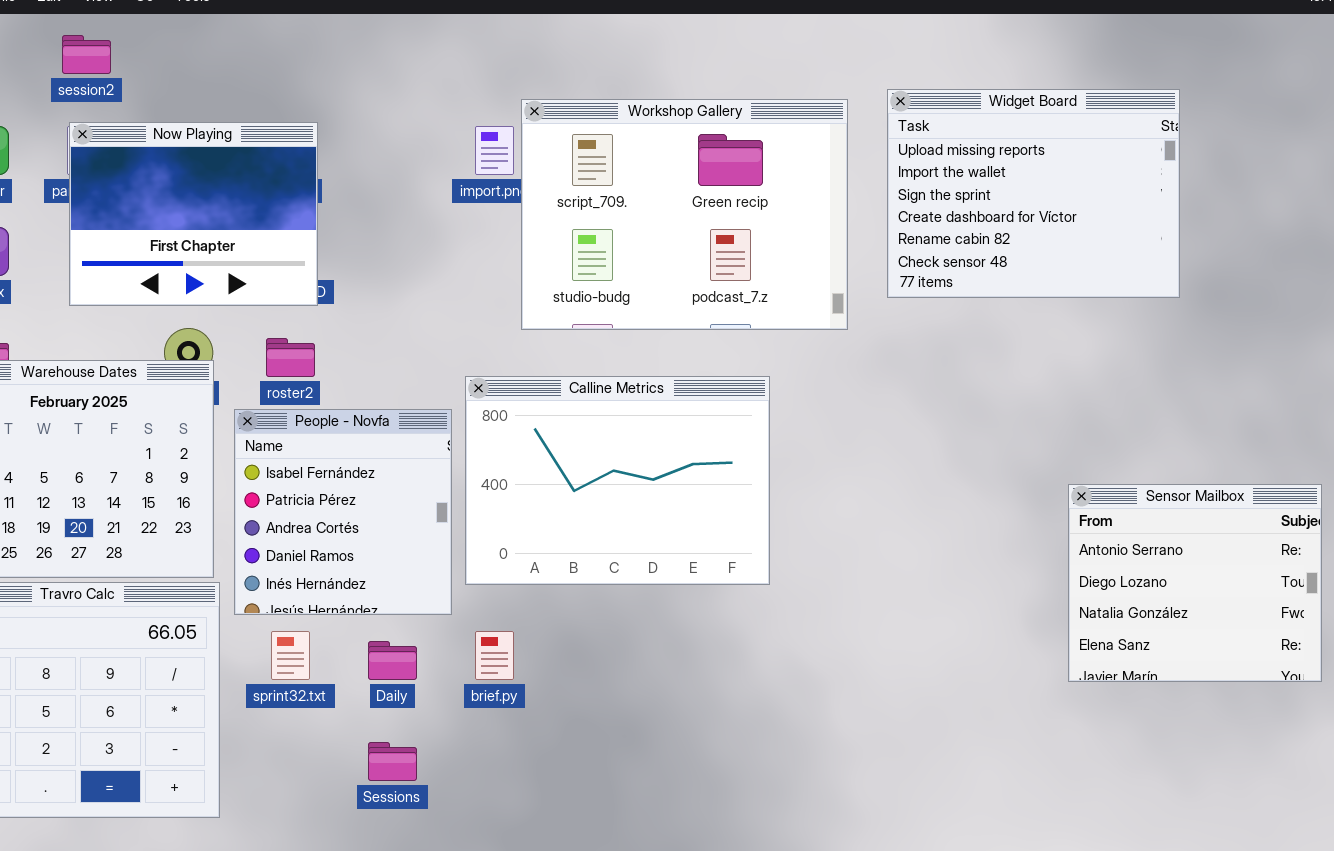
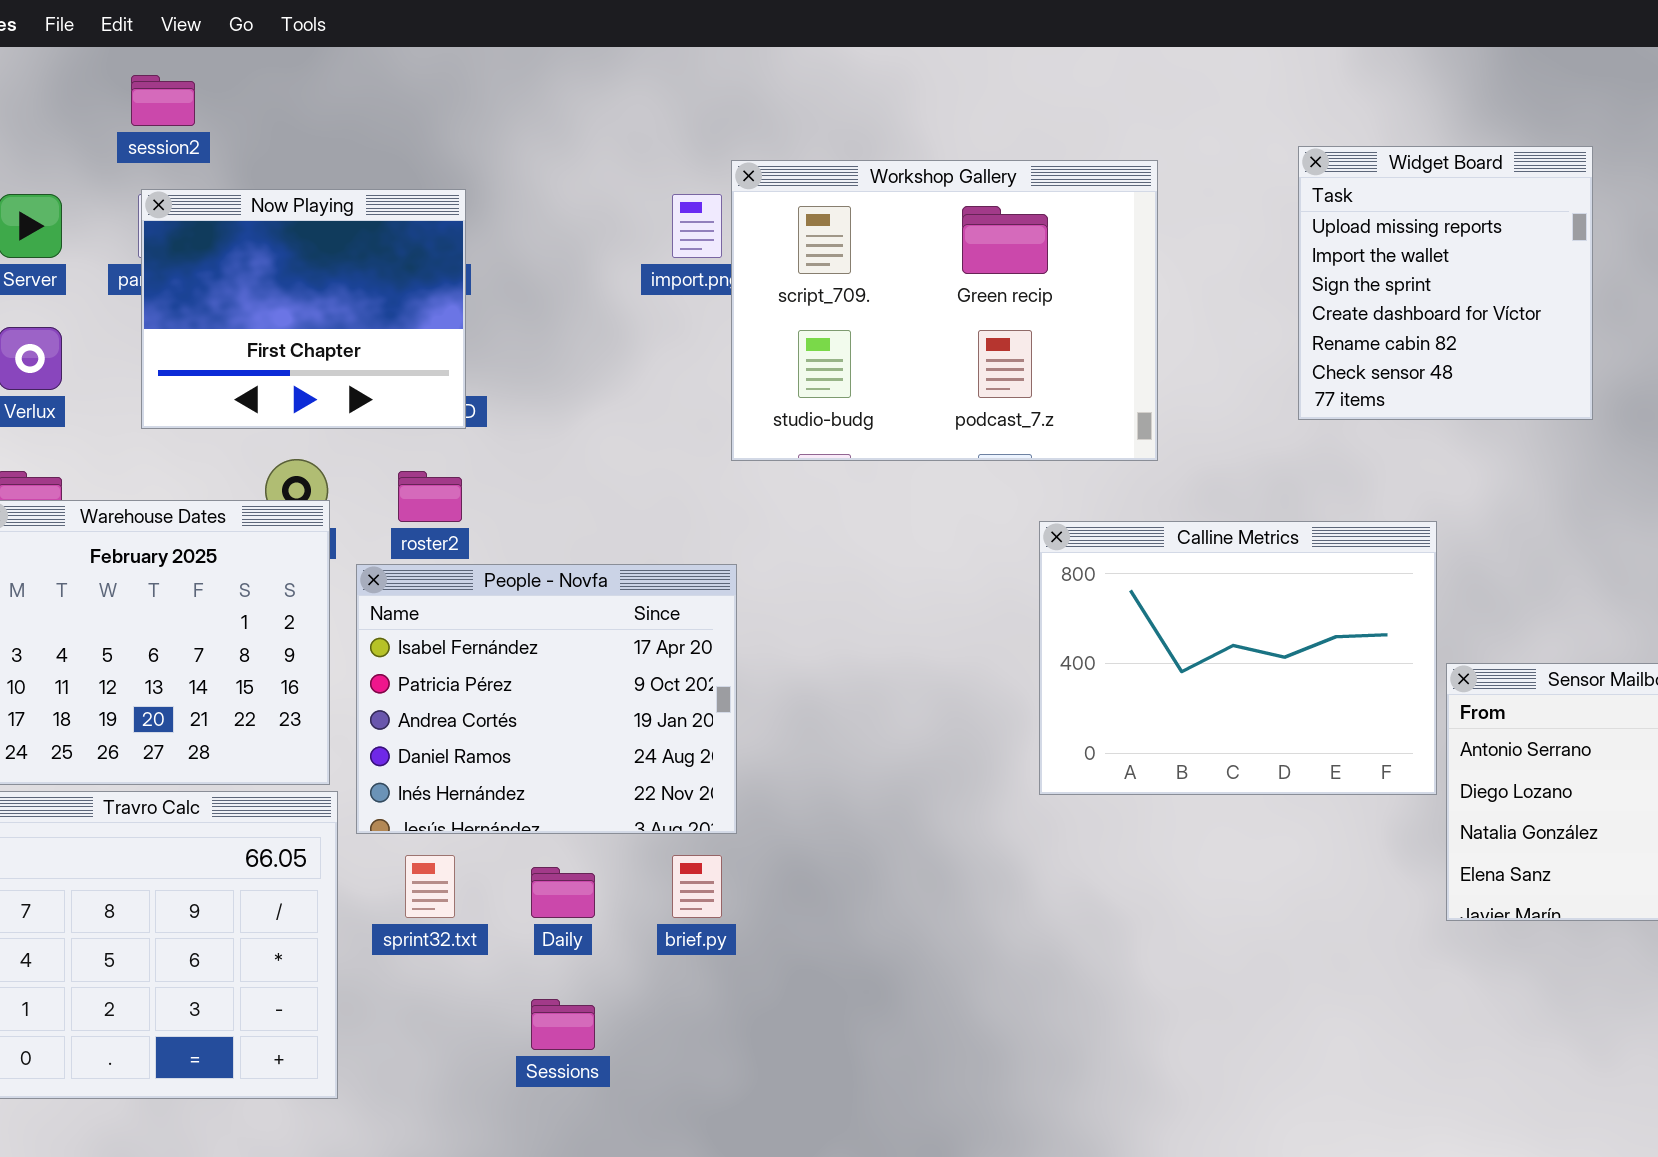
Widget Board: [887,89,1180,298] -> [1298,146,1593,420], resized
Calline Metrics: [465,376,770,585] -> [1039,521,1437,795], moved
People - Novfa: [234,409,452,615] -> [356,564,737,834], resized

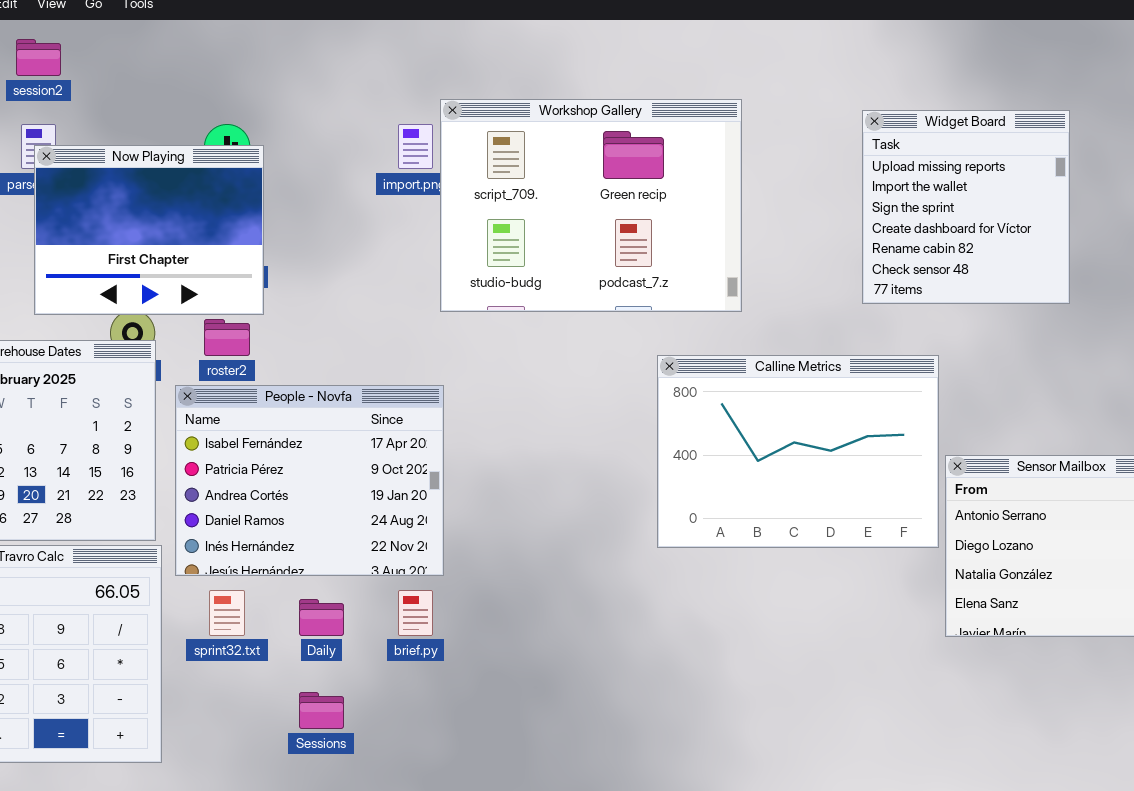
Widget Board: [1298,146,1593,420] -> [862,110,1070,304], moved
Now Playing: [141,189,466,429] -> [34,145,264,315], moved

